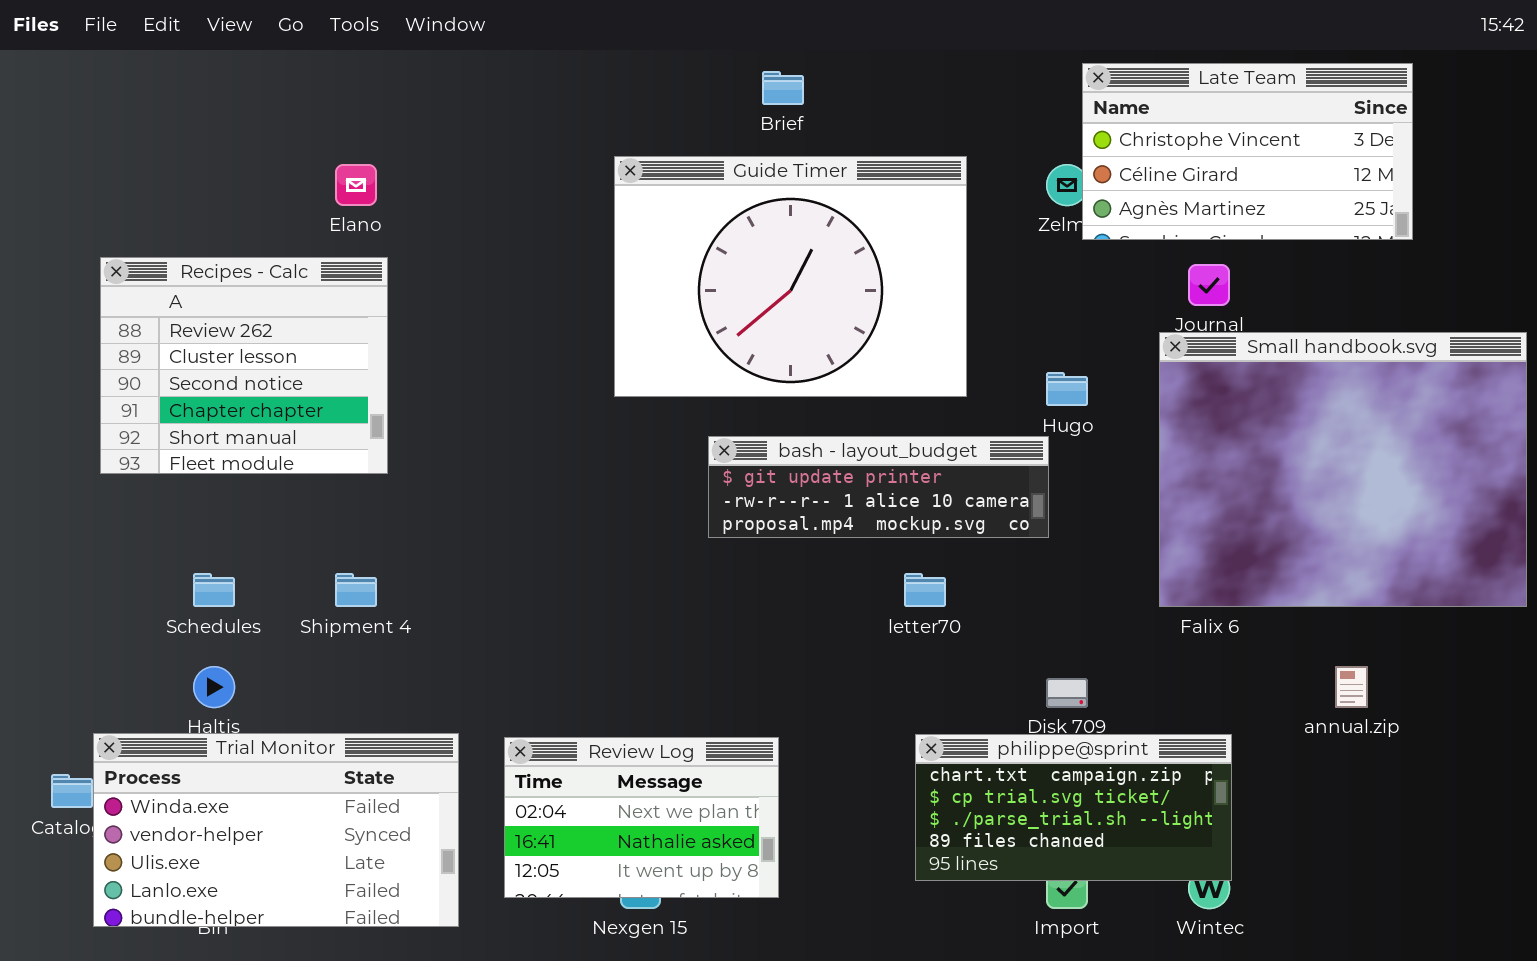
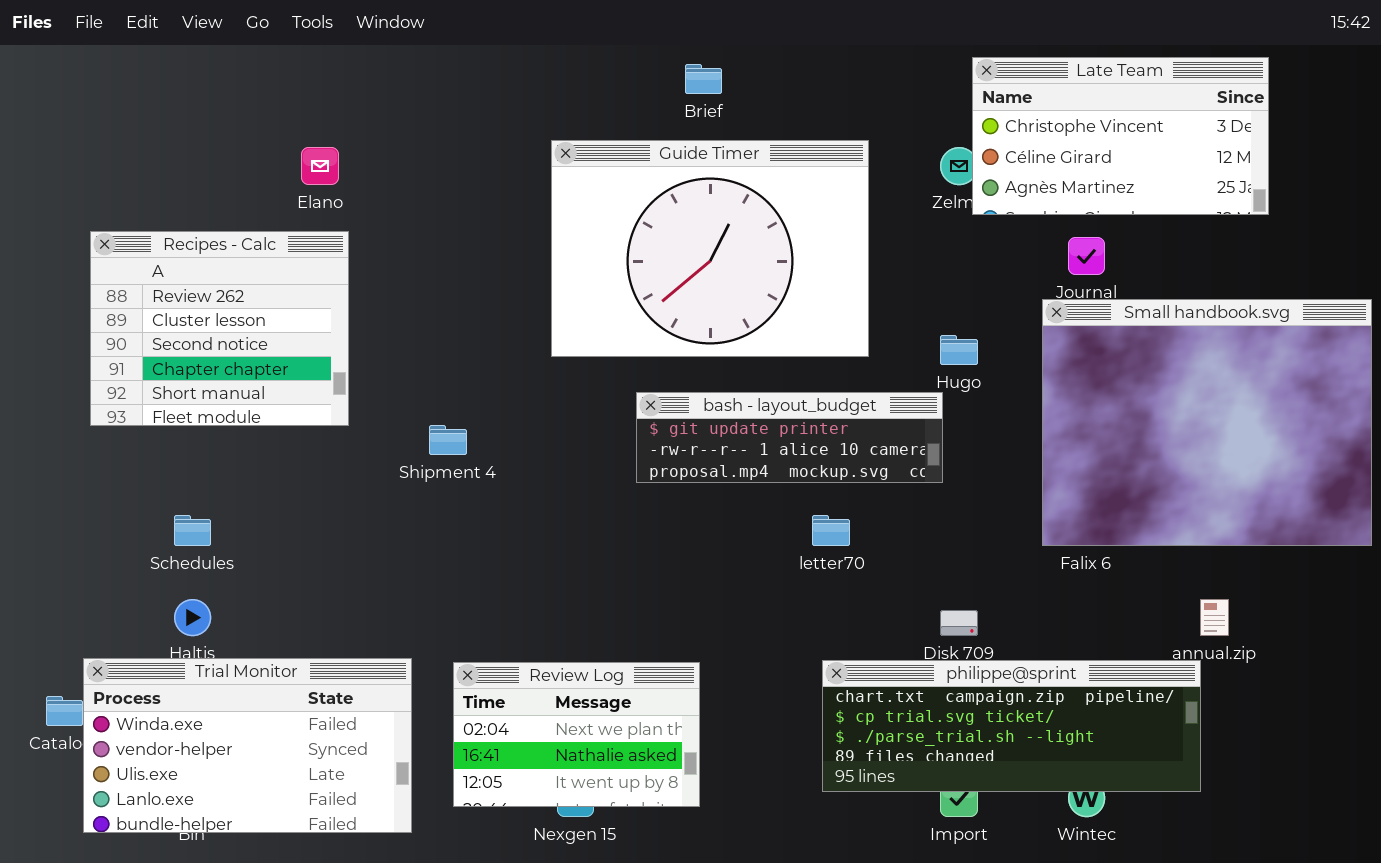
Shipment 4: [335,573,377,607] -> [429,425,467,455], moved
philippe@sprint: [915,734,1232,881] -> [822,660,1201,792], resized

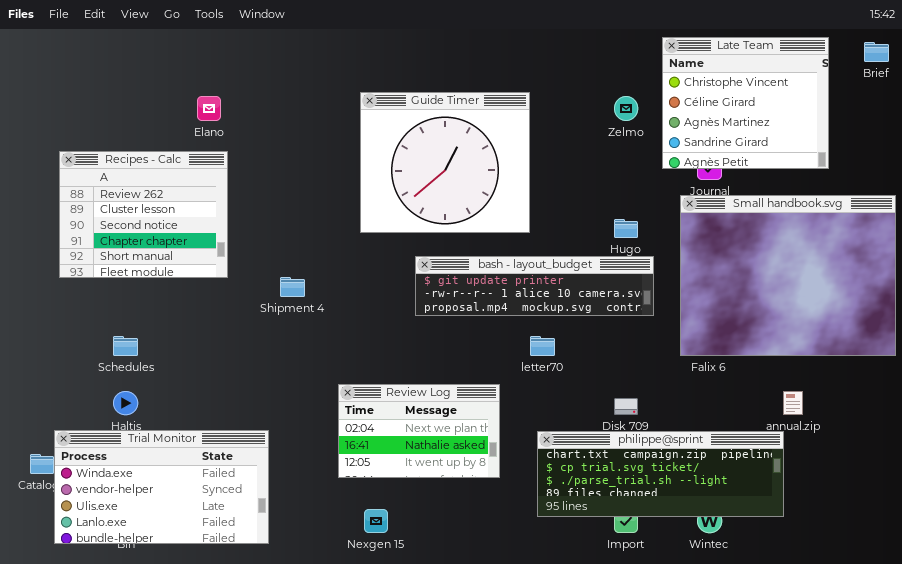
Late Team: [972,57,1269,215] -> [662,37,829,169], resized
Brief: [685,64,722,94] -> [864,42,889,62], moved
Guide Timer: [551,140,869,357] -> [360,92,530,233], resized
bash - layout_budget: [636,392,943,483] -> [415,256,654,316], resized
Review Log: [453,662,700,807] -> [338,384,500,478], moved

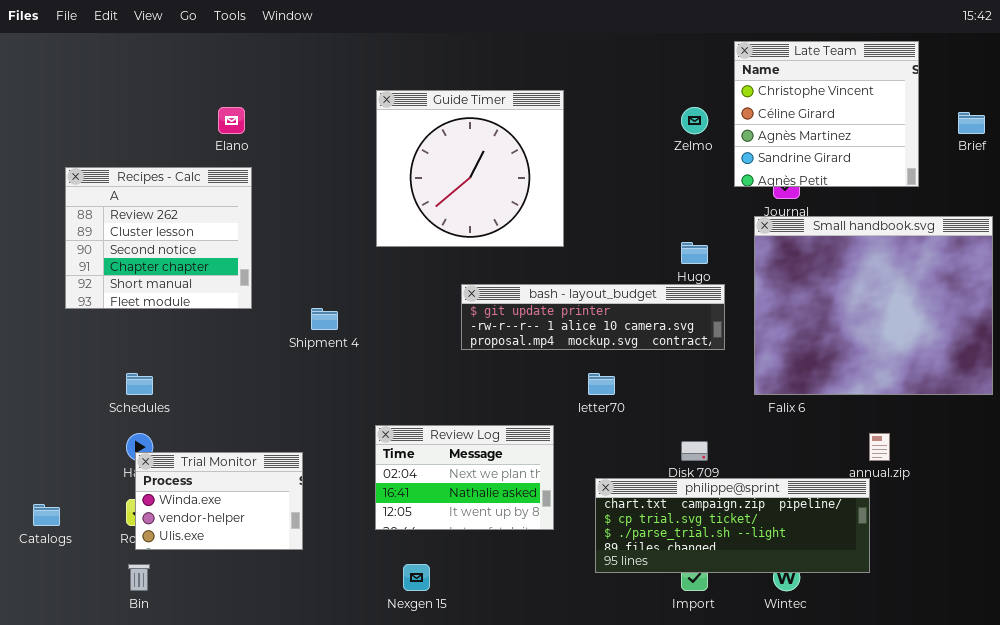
Brief: [864,42,889,62] -> [958,112,985,134], moved
Guide Timer: [360,92,530,233] -> [376,90,564,247], moved
Trial Monitor: [54,430,269,544] -> [135,452,303,550], moved, resized

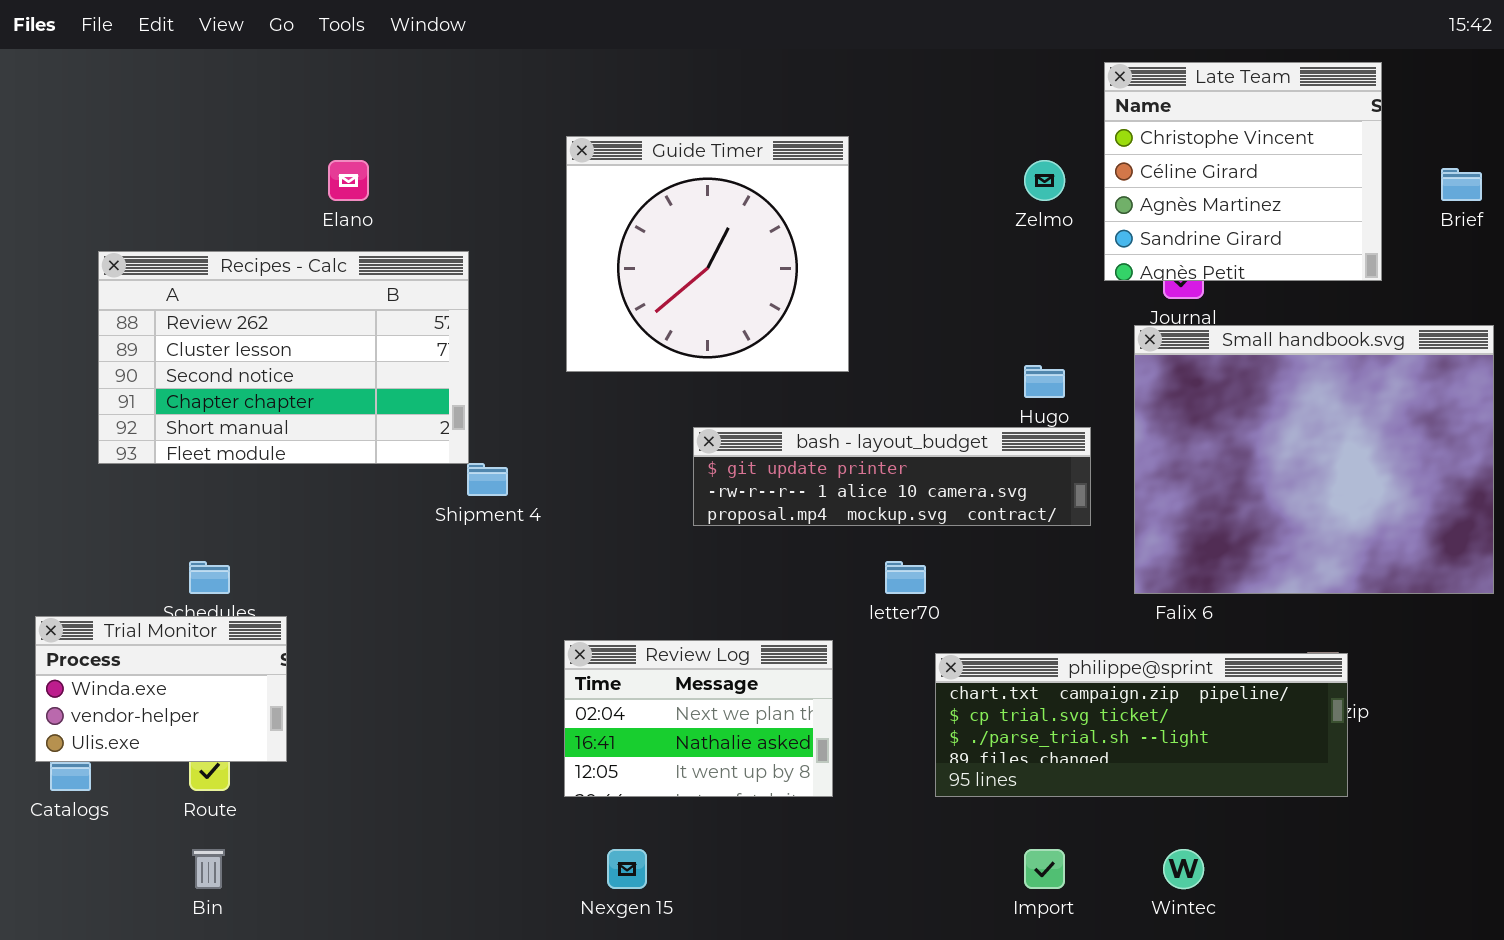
Recipes - Calc: [65,167,252,309] -> [98,251,469,464], resized
Trial Monitor: [135,452,303,550] -> [35,616,287,762], moved
philippe@sprint: [595,478,870,573] -> [935,653,1348,797], moved

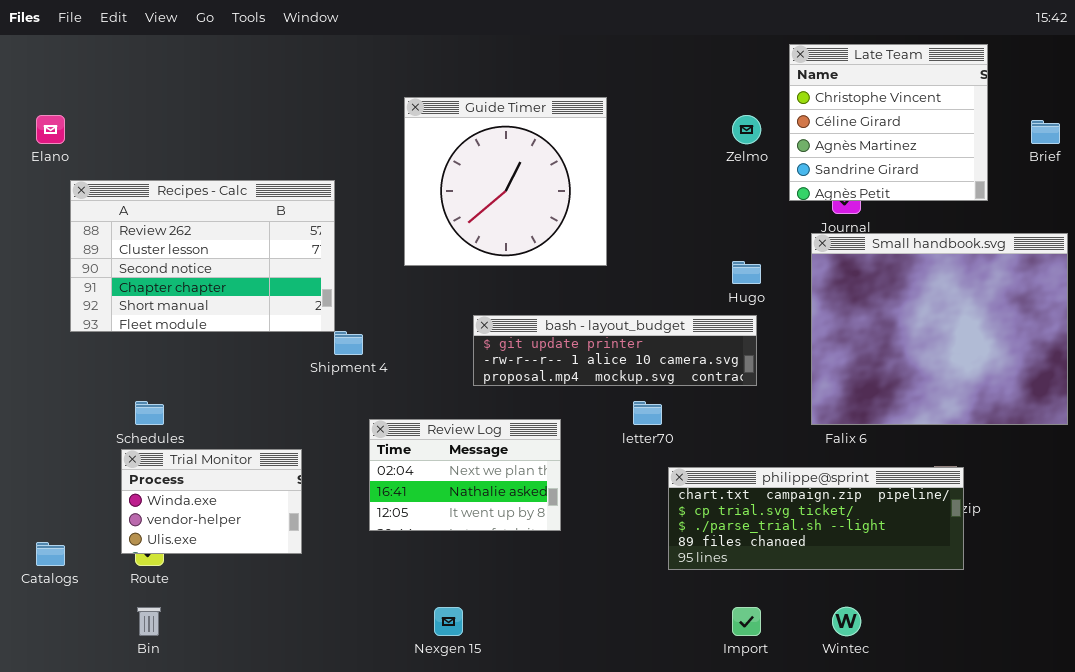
Elano: [328,160,369,201] -> [36,115,65,144], moved
bash - layout_budget: [693,427,1091,526] -> [473,315,757,386], moved
Trial Monitor: [35,616,287,762] -> [121,449,302,554], moved
Review Log: [564,640,833,797] -> [369,419,561,531], moved

